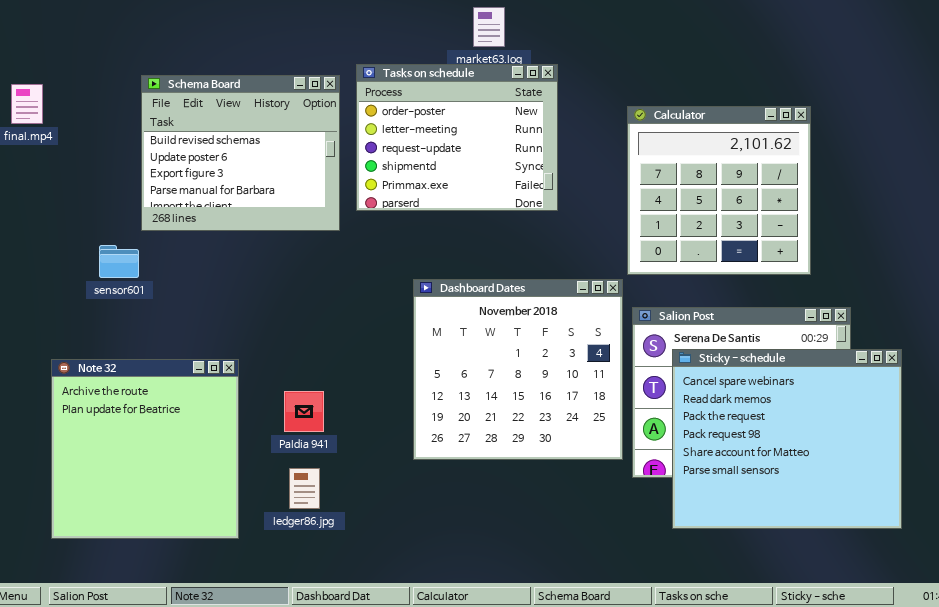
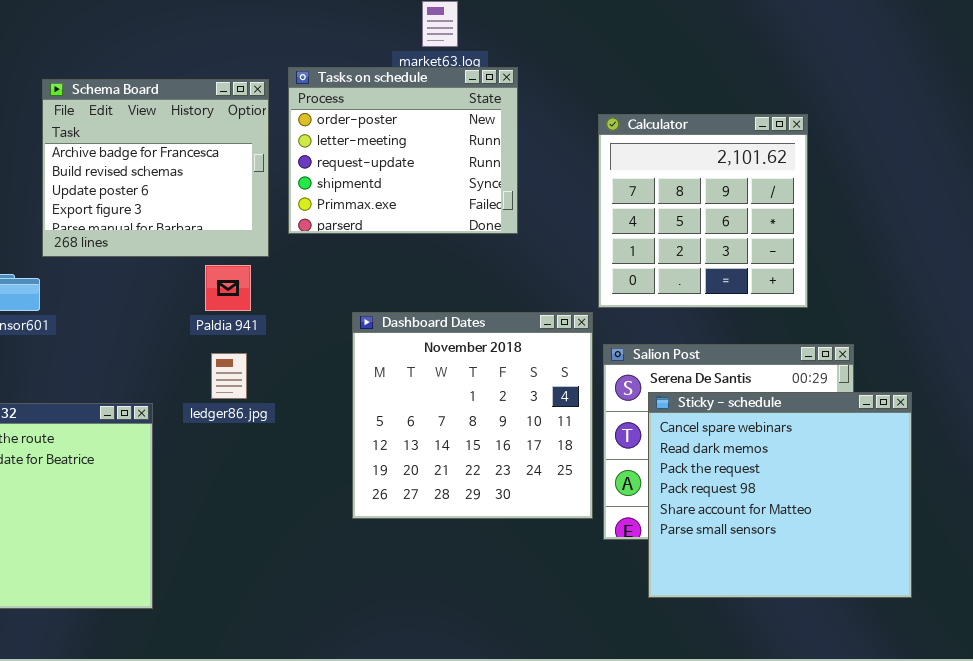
Schema Board: [141,75,340,231] -> [42,79,269,257], scrolled up 1 row
Paldia 941: [284,391,324,432] -> [205,265,251,311], moved
ledger86.jpg: [289,468,320,509] -> [211,353,247,399], moved

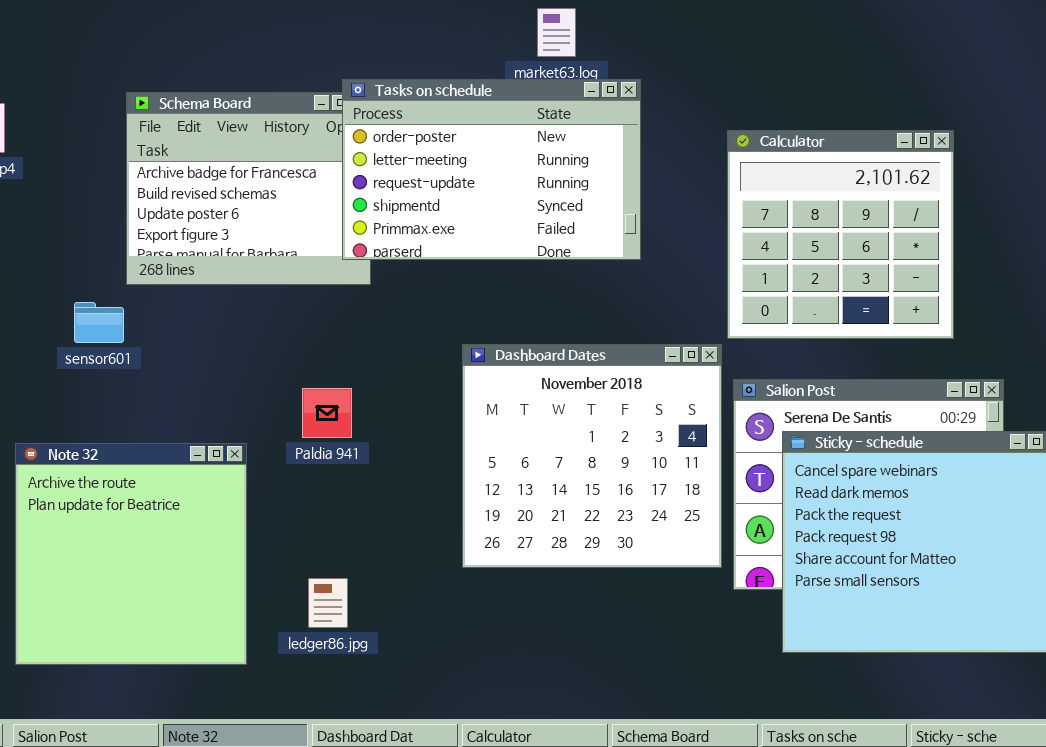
Tasks on schedule: [288,67,518,234] -> [342,79,641,260], resized
Paldia 941: [205,265,251,311] -> [302,388,352,438], moved
ledger86.jpg: [211,353,247,399] -> [308,578,348,628], moved

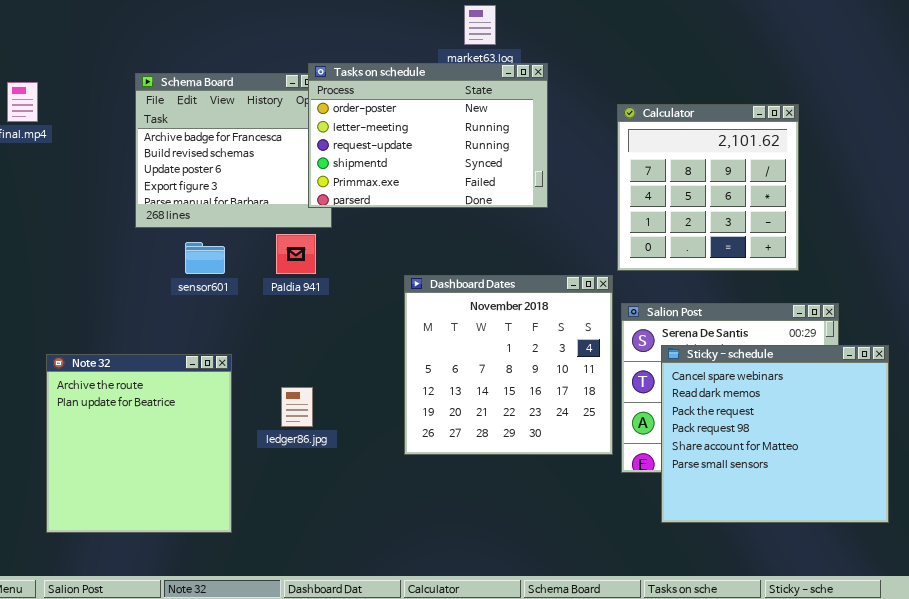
sensor601: [74,302,124,343] -> [185,242,225,274], moved
Paldia 941: [302,388,352,438] -> [276,234,316,274], moved
ledger86.jpg: [308,578,348,628] -> [281,387,313,427], moved

